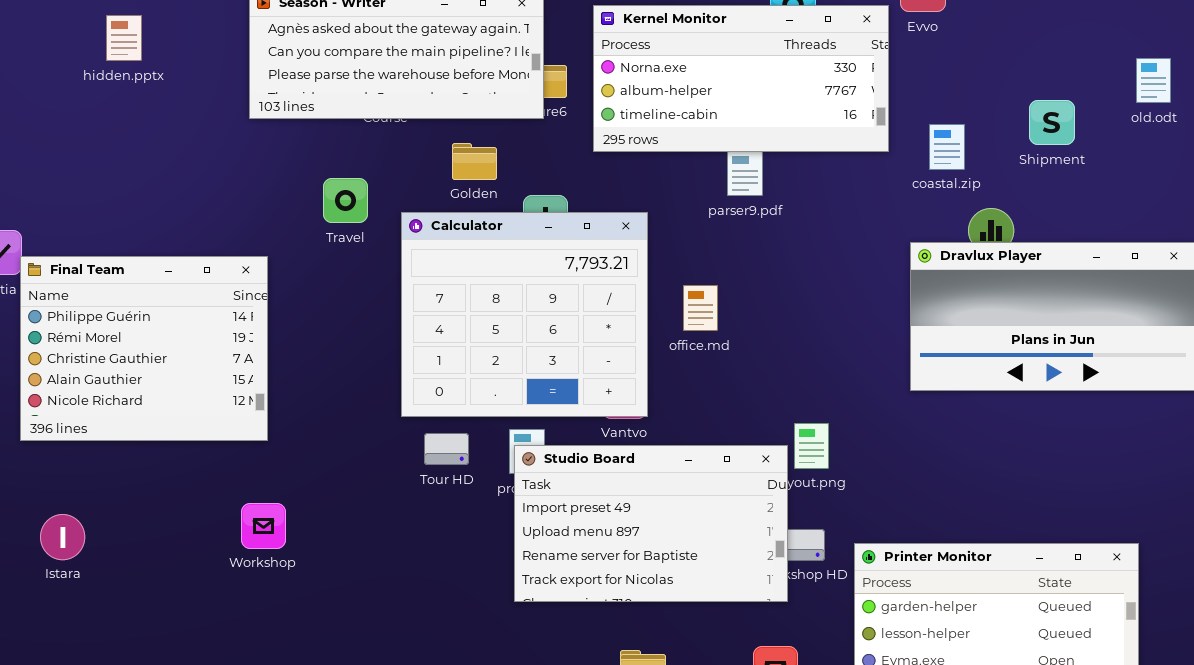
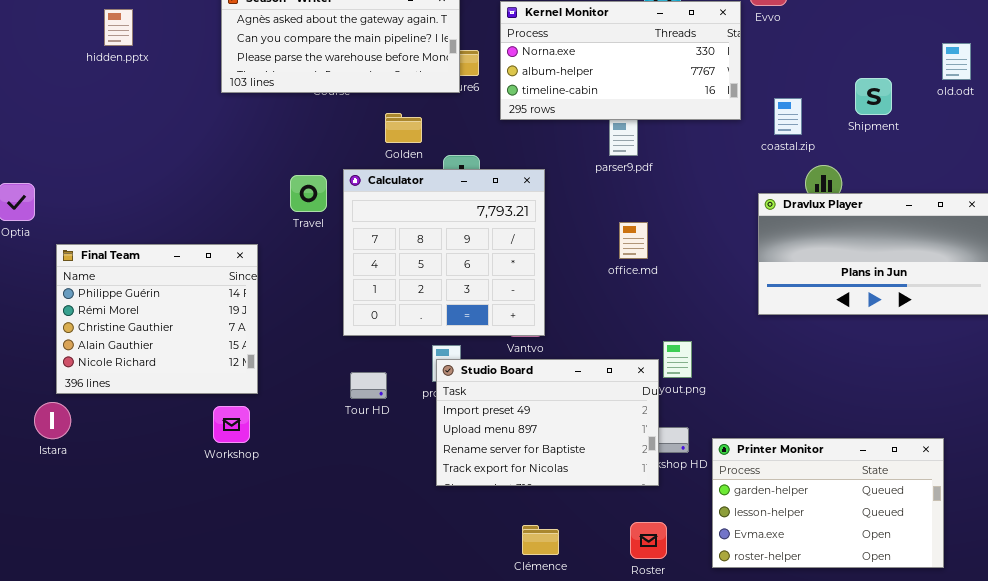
Travel: [323,178,368,223] -> [290,175,327,212], moved
Final Team: [20,256,268,441] -> [56,244,258,394], moved
office.md: [683,285,718,331] -> [619,222,648,259], moved
Tour HD: [424,433,469,465] -> [350,372,387,399], moved
Istara: [40,514,85,560] -> [34,402,71,439], moved

